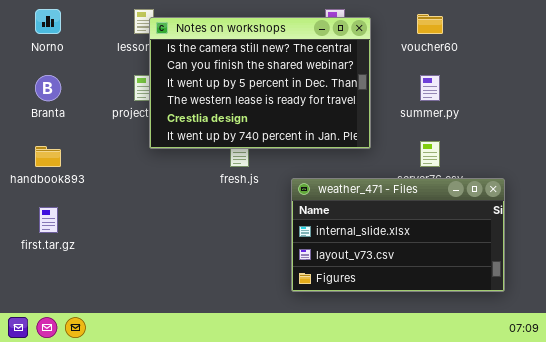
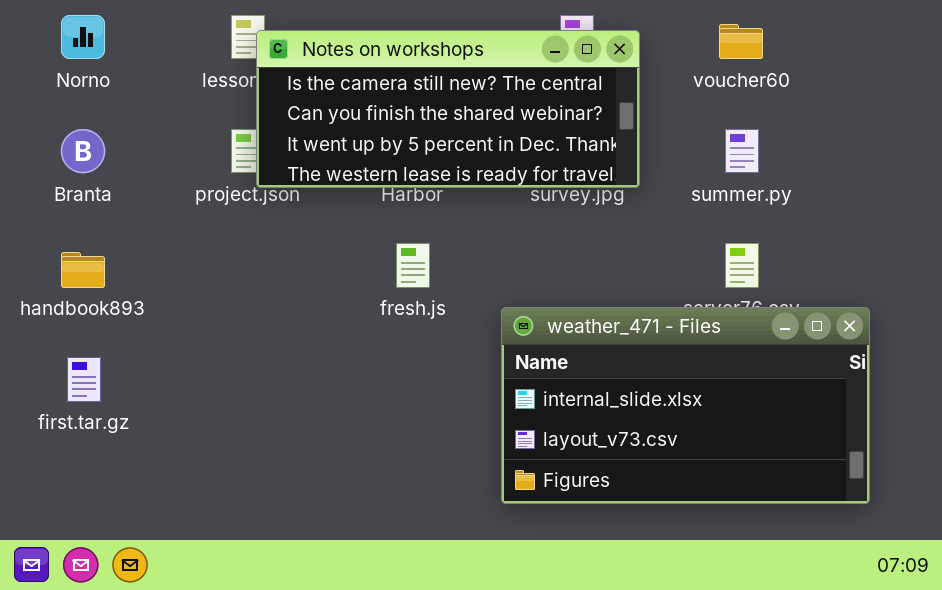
Notes on workshops: [149,17,371,149] -> [256,30,640,188], resized

